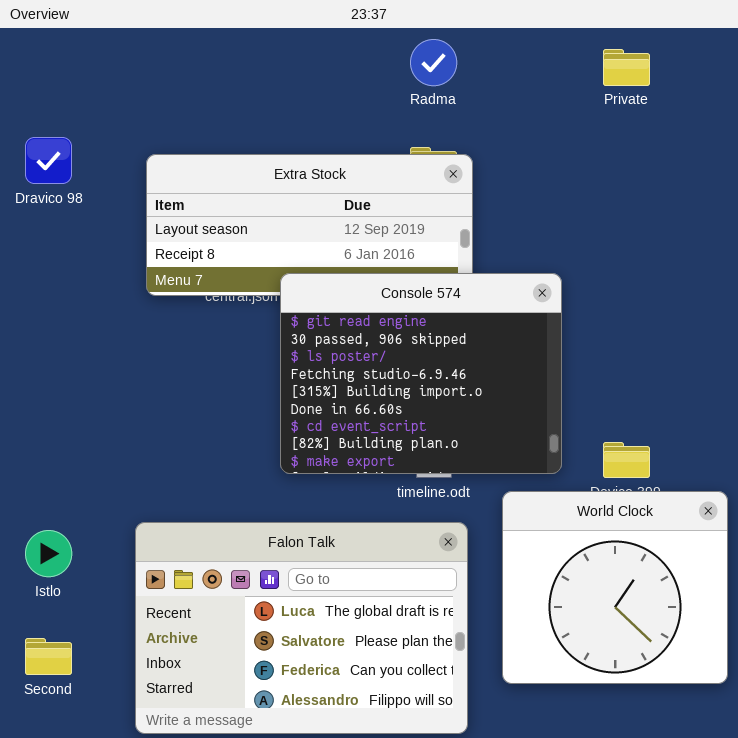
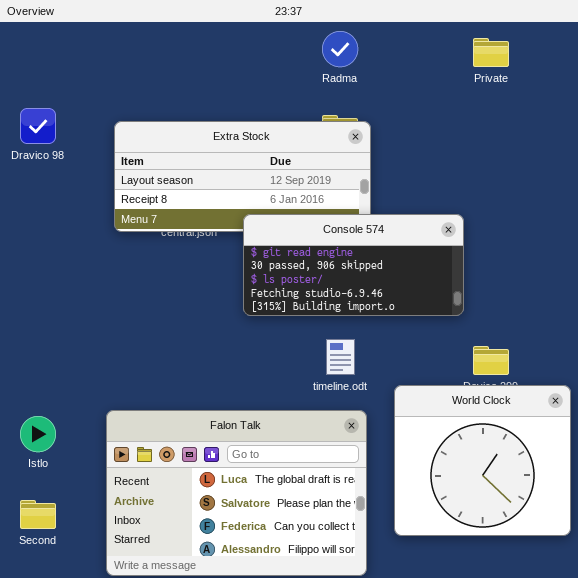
Console 574: [280,273,562,474] -> [243,214,464,316], moved, resized

